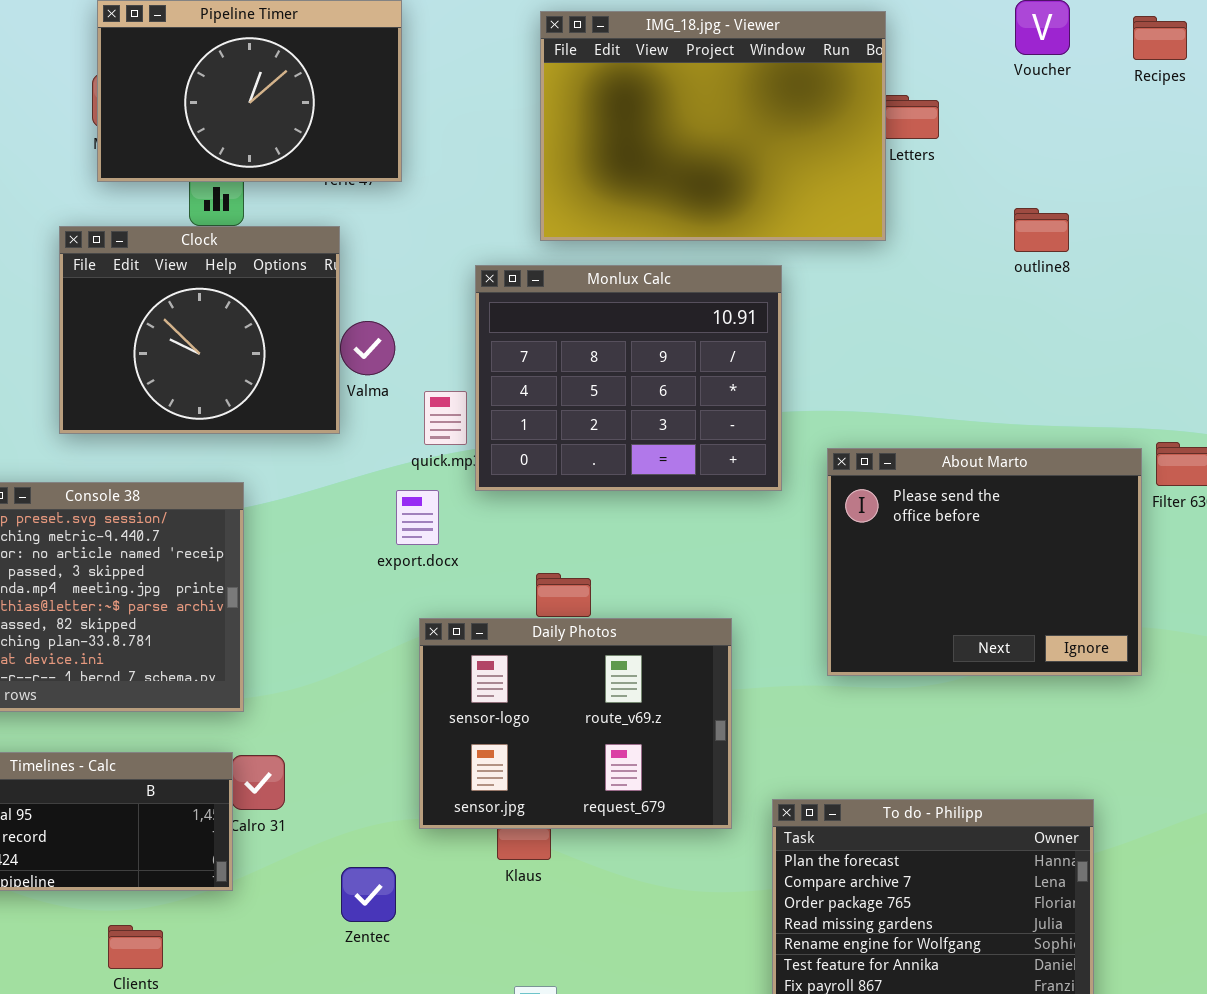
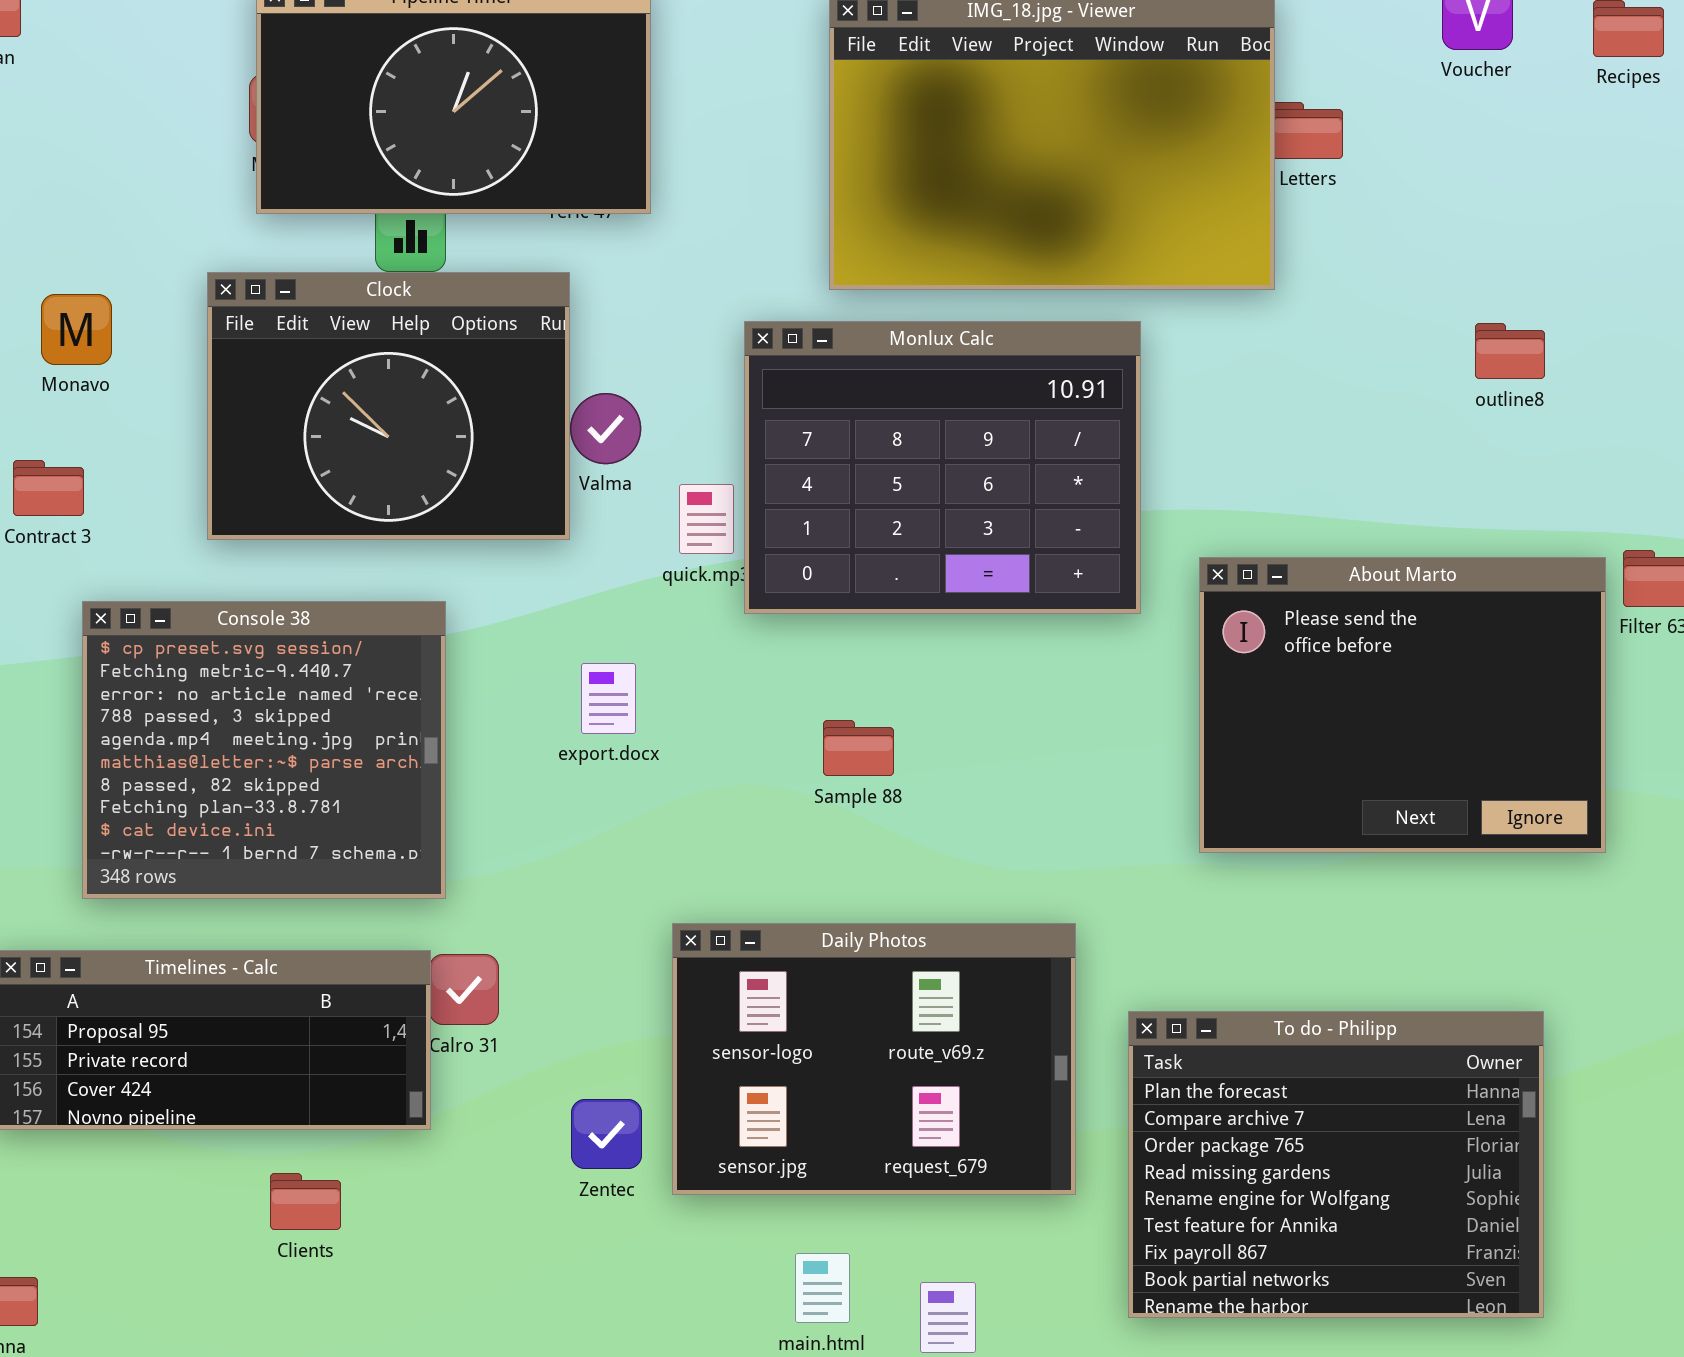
outline8: [1014,208,1069,252] -> [1475,323,1545,379], moved
export.docx: [396,490,439,545] -> [581,663,636,734], moved
Daily Photos: [419,618,732,829] -> [672,923,1076,1195], moved

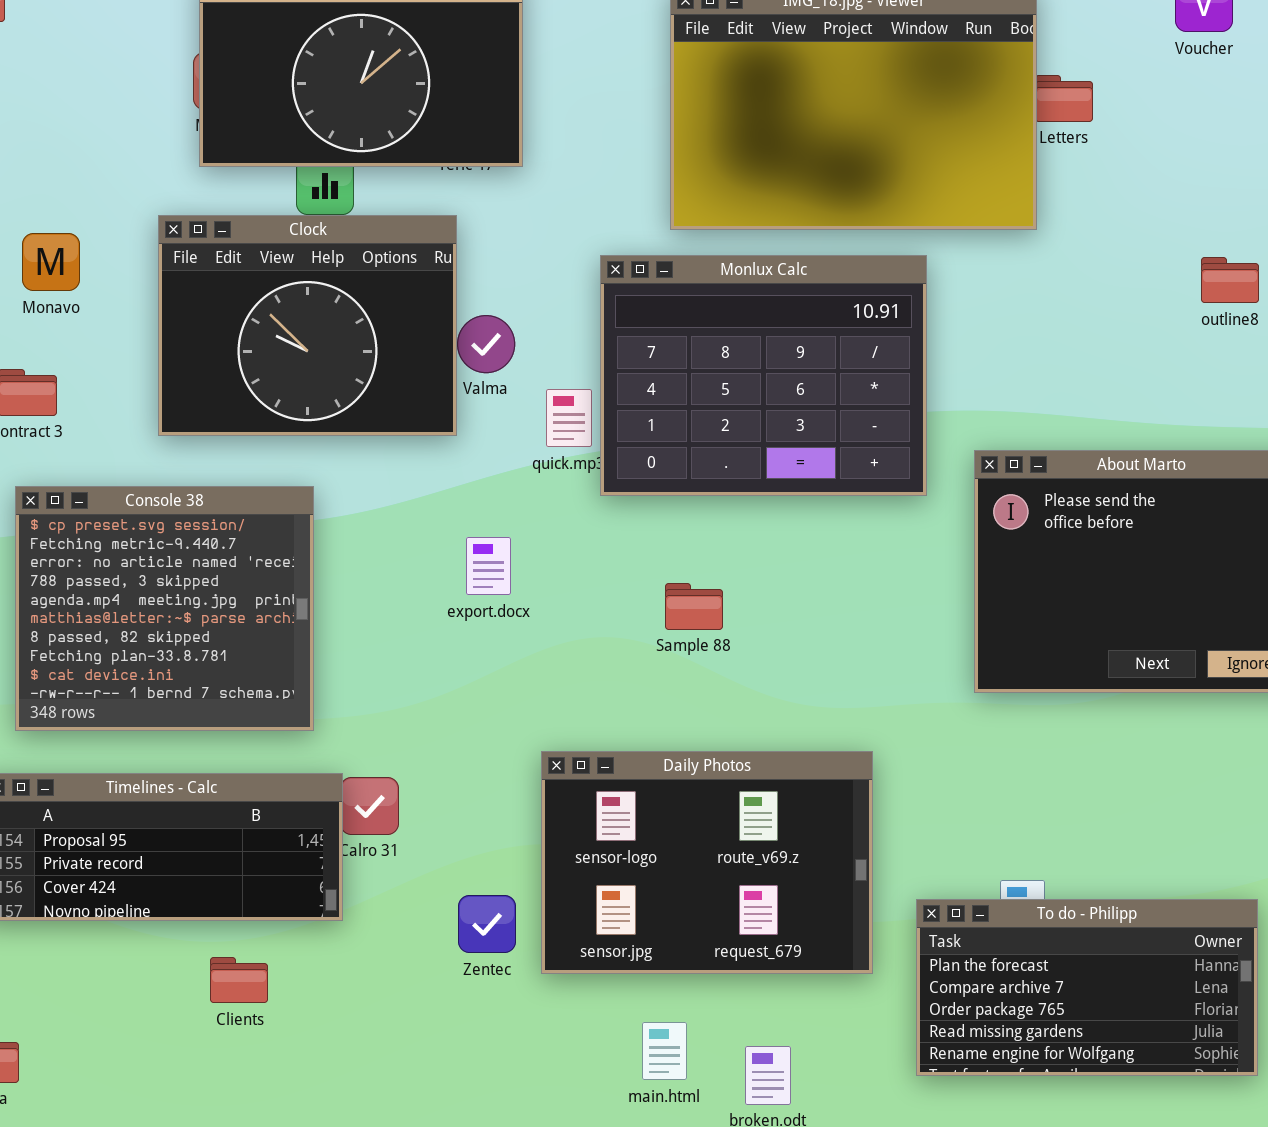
Console 38: [82,601,446,899] -> [15,486,314,731], moved
To do - Philipp: [1128,1011,1544,1318] -> [916,899,1258,1076], resized

